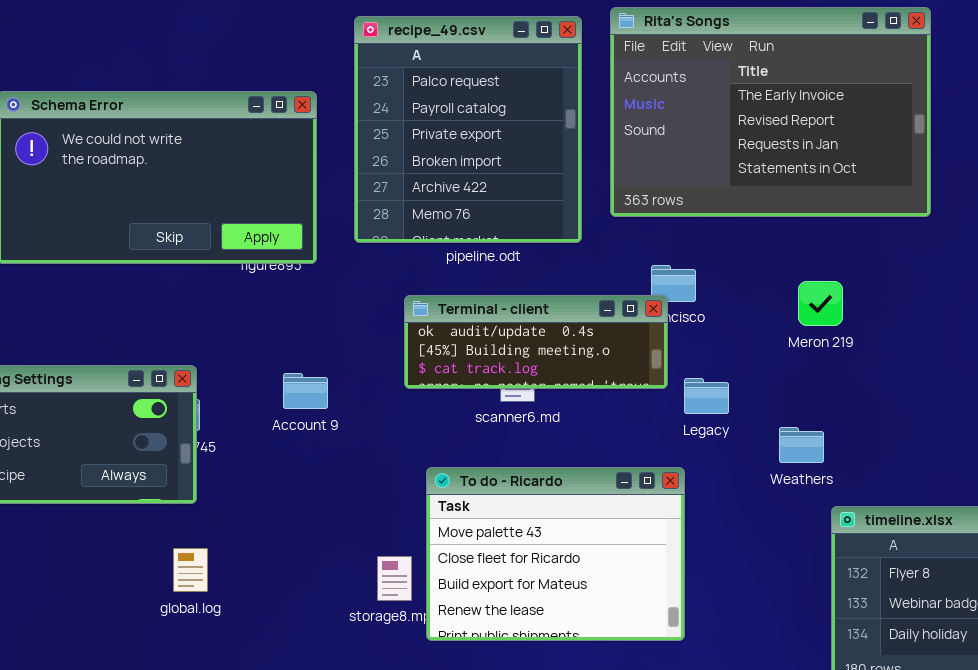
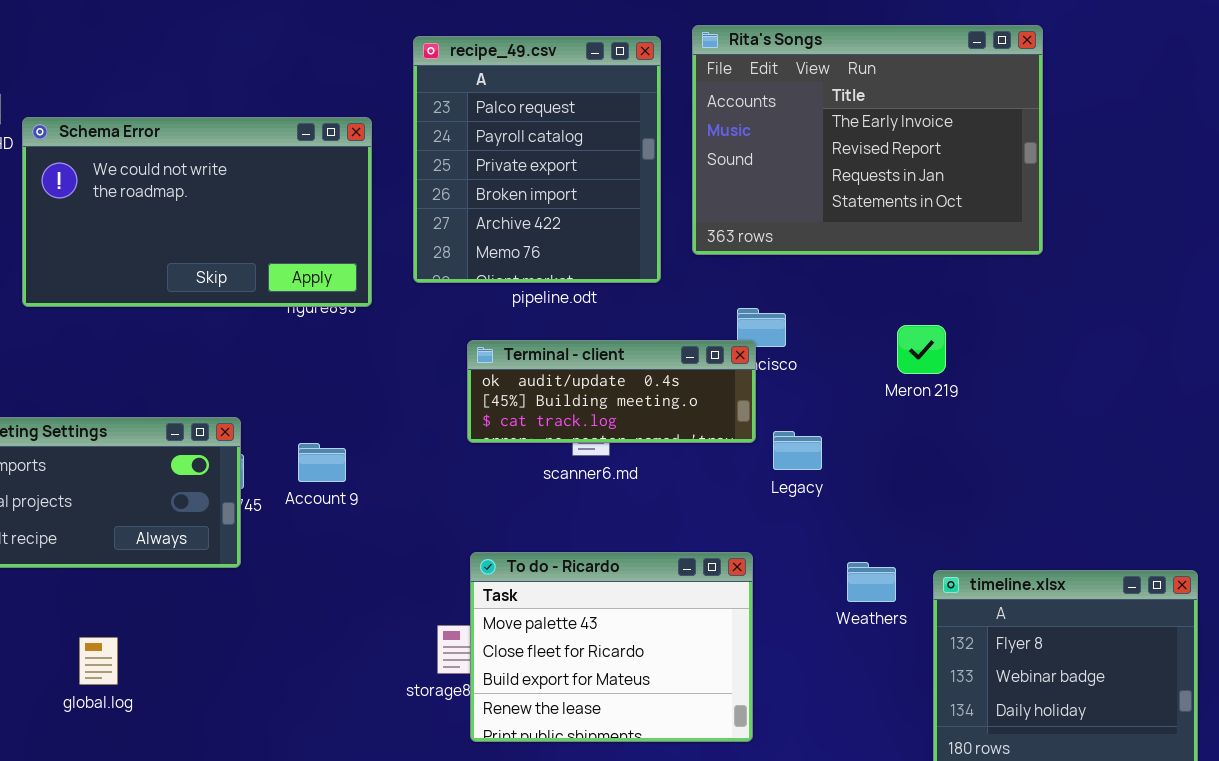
Account 9: [283,373,328,409] -> [298,443,346,482], moved
Weathers: [779,427,824,463] -> [847,562,896,602], moved
To do - Ricardo: [426,467,685,641] -> [470,552,753,742], moved
global.log: [173,548,208,592] -> [79,637,118,685], moved

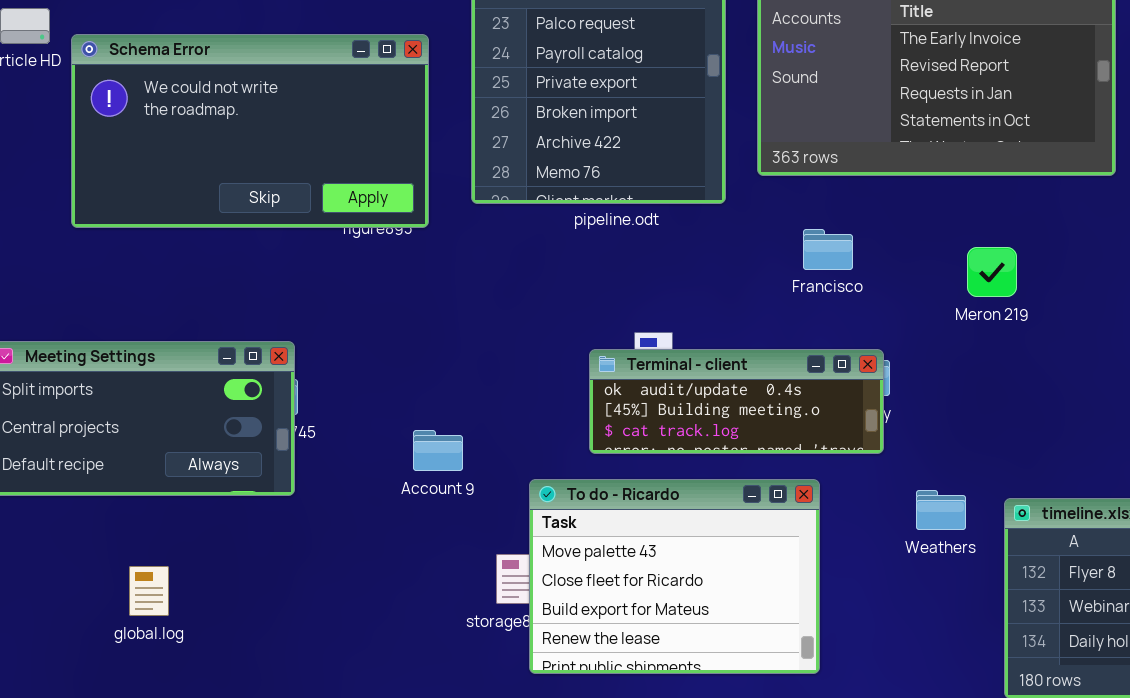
Terminal - client: [467,340,756,443] -> [589,349,884,454], moved
Account 9: [298,443,346,482] -> [413,430,463,471], moved

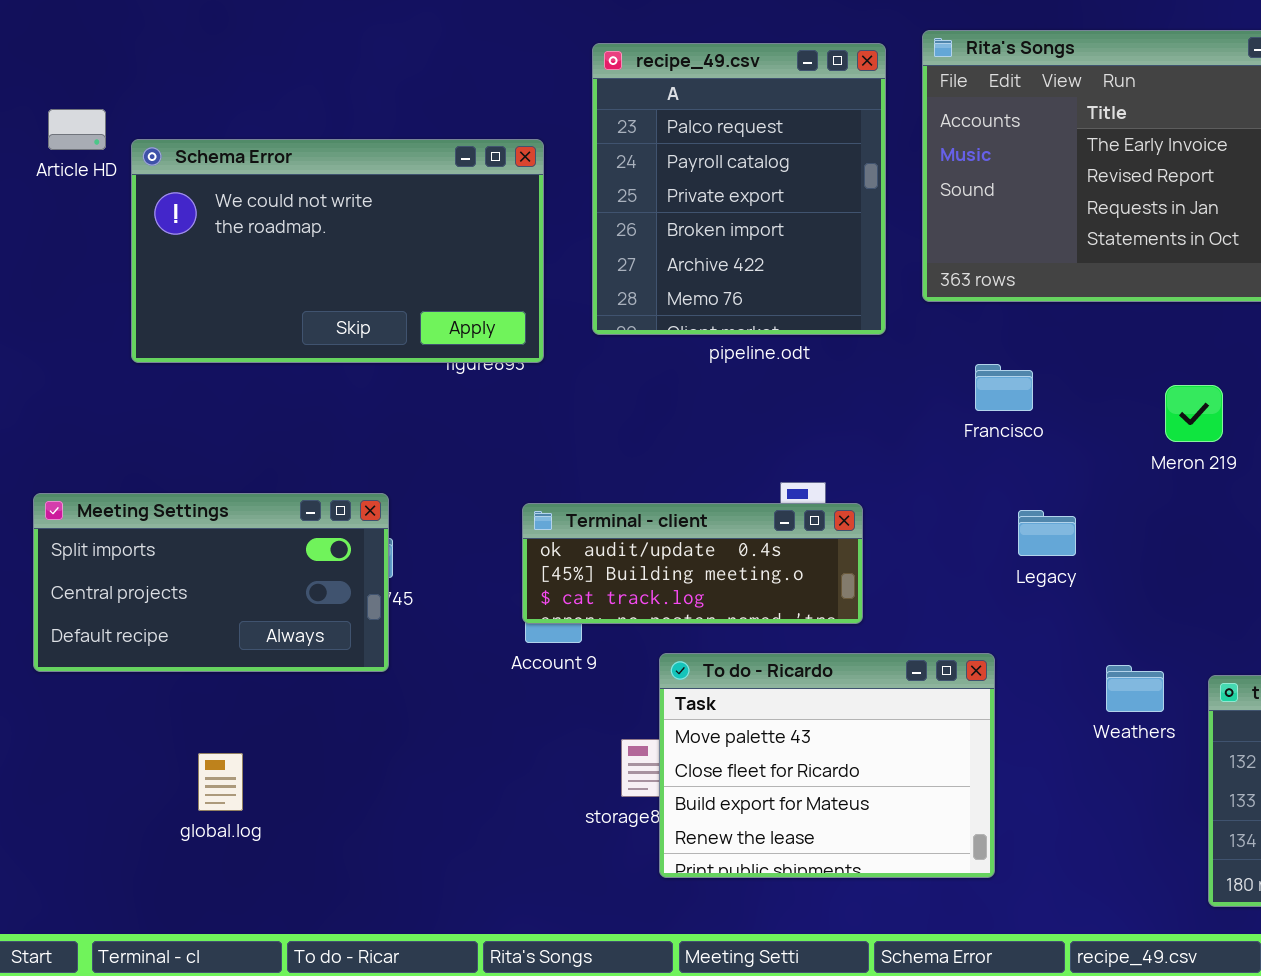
Terminal - client: [589,349,884,454] -> [522,503,863,624], moved

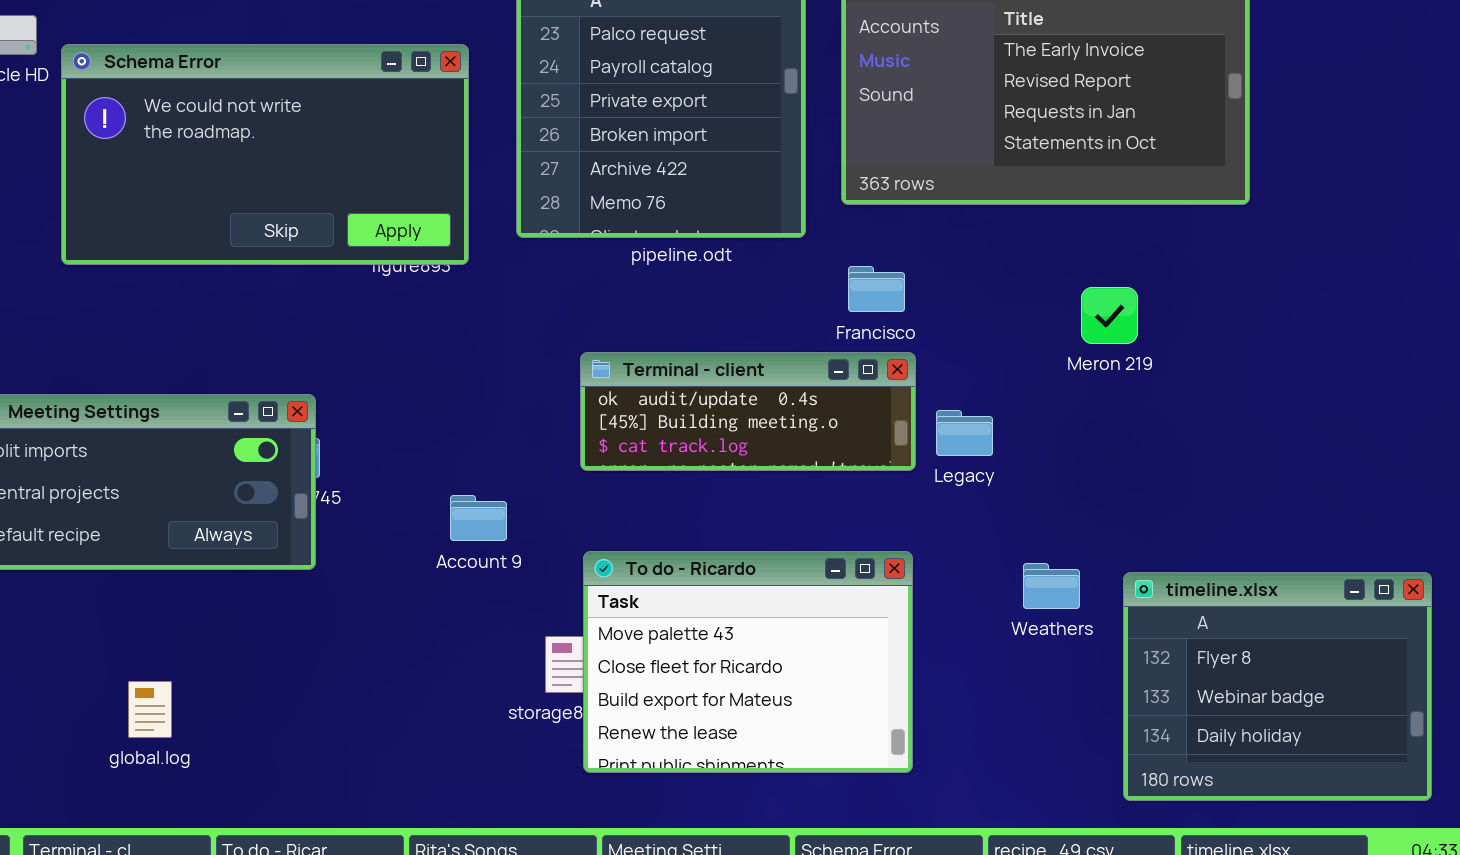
Francisco: [975,364,1033,411] -> [848,266,905,312], moved
Terminal - client: [522,503,863,624] -> [580,352,916,471], moved
global.log: [198,753,243,811] -> [128,681,172,738], moved

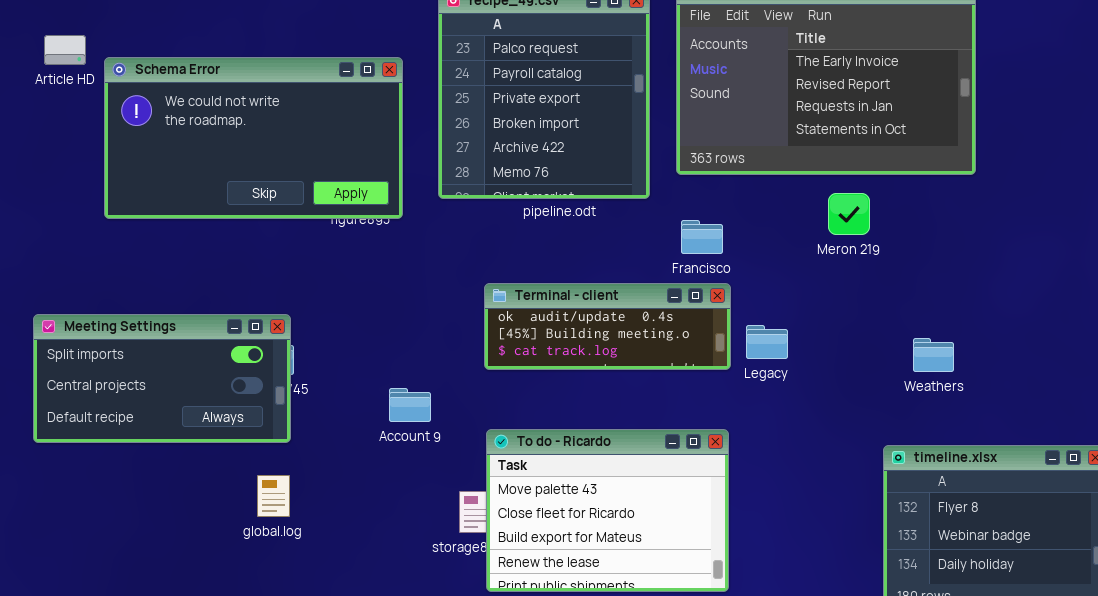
Meron 219: [1081,287,1138,344] -> [828,193,870,235], moved
Weathers: [1023,563,1080,609] -> [913,338,954,372], moved
global.log: [128,681,172,738] -> [257,475,290,517], moved

